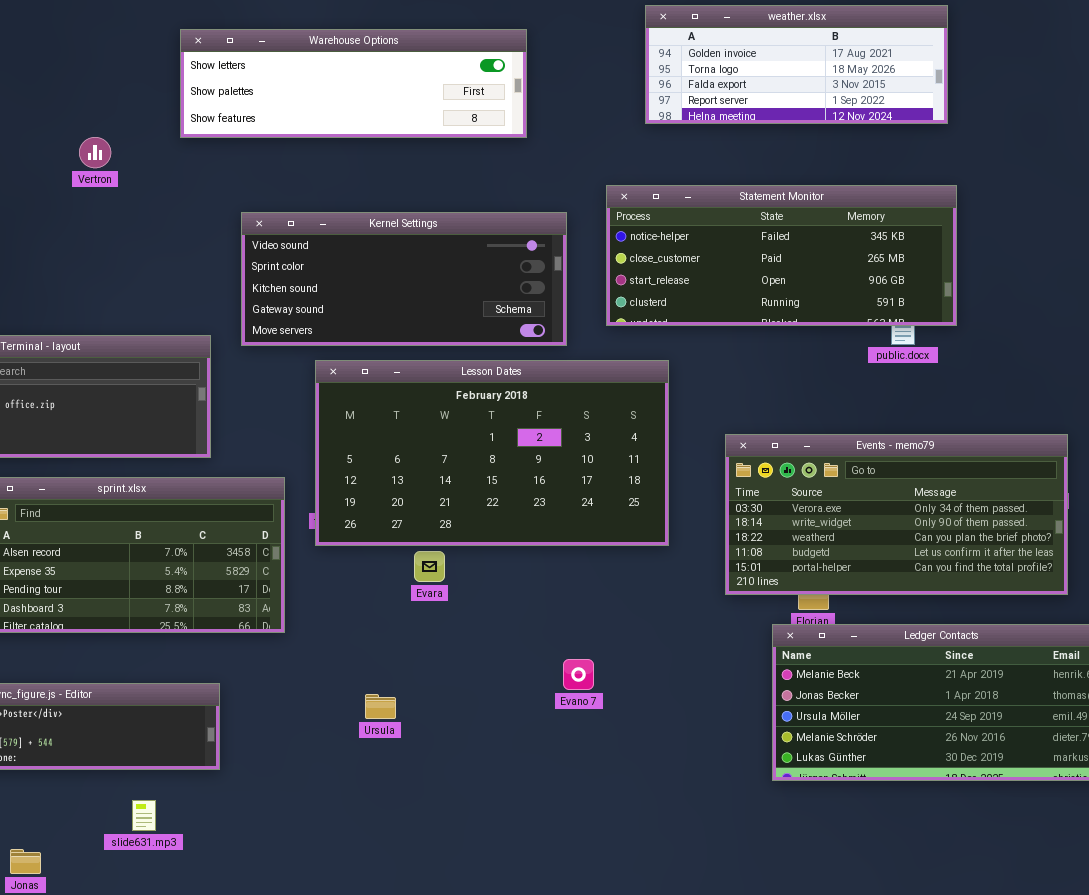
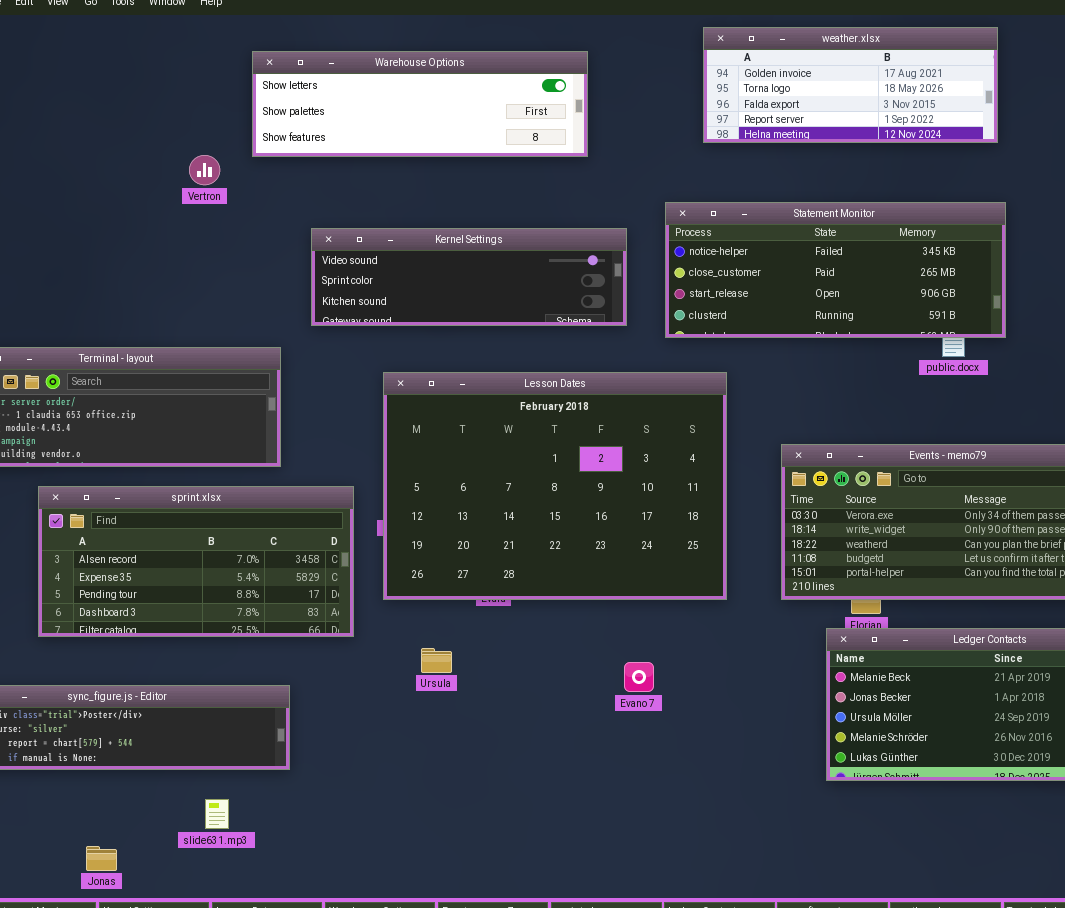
Vertron: [79,137,111,168] -> [189,155,220,185], moved
Kernel Settings: [241,212,567,346] -> [311,228,627,326], resized
Lesson Dates: [315,360,669,546] -> [383,372,727,600], resized
Ursula: [365,694,396,719] -> [421,648,452,673], moved

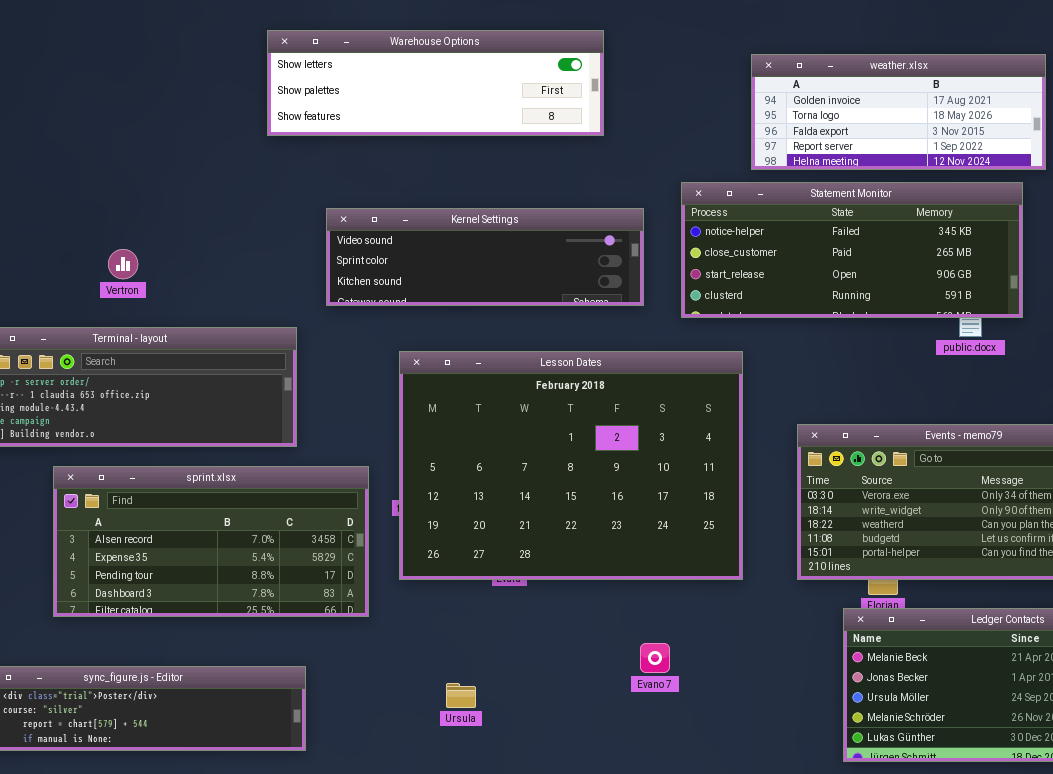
weather.xlsx: [703,27,998,143] -> [751,54,1046,170], moved
Vertron: [189,155,220,185] -> [108,249,138,279], moved
Ursula: [421,648,452,673] -> [446,683,476,708], moved

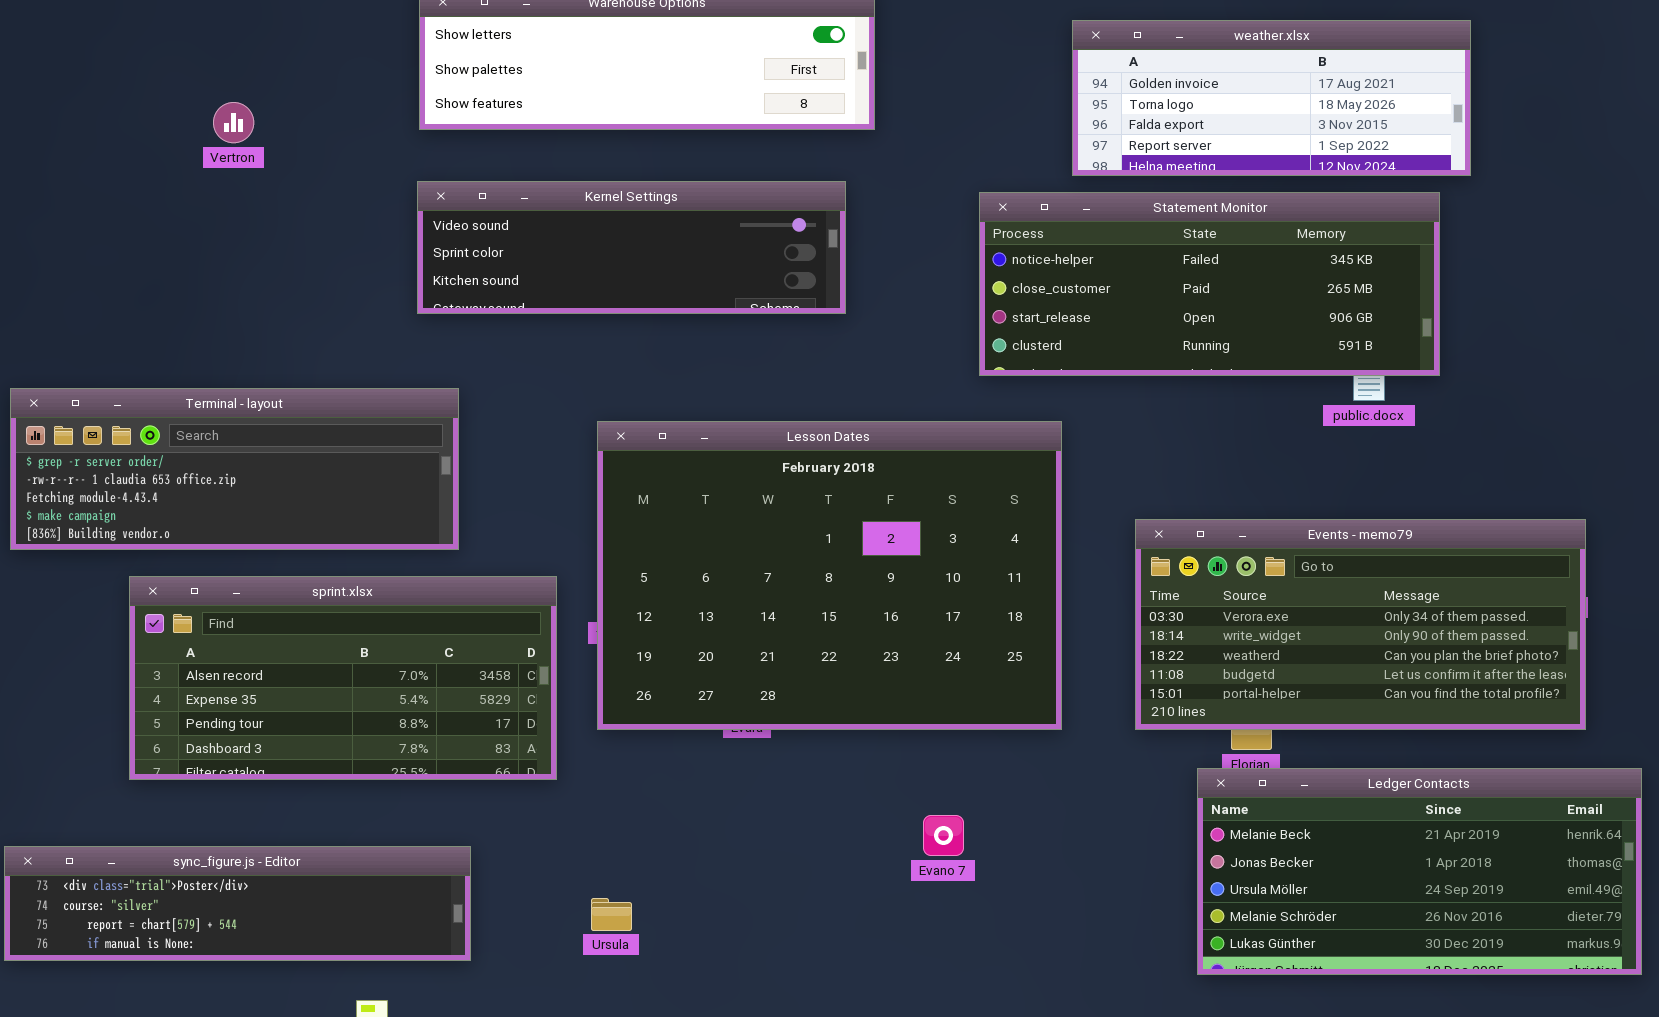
Kernel Settings: [326,208,644,306] -> [417,181,846,314], moved
Vertron: [108,249,138,279] -> [213,102,254,143], moved
Ursula: [446,683,476,708] -> [591,898,632,931], moved

